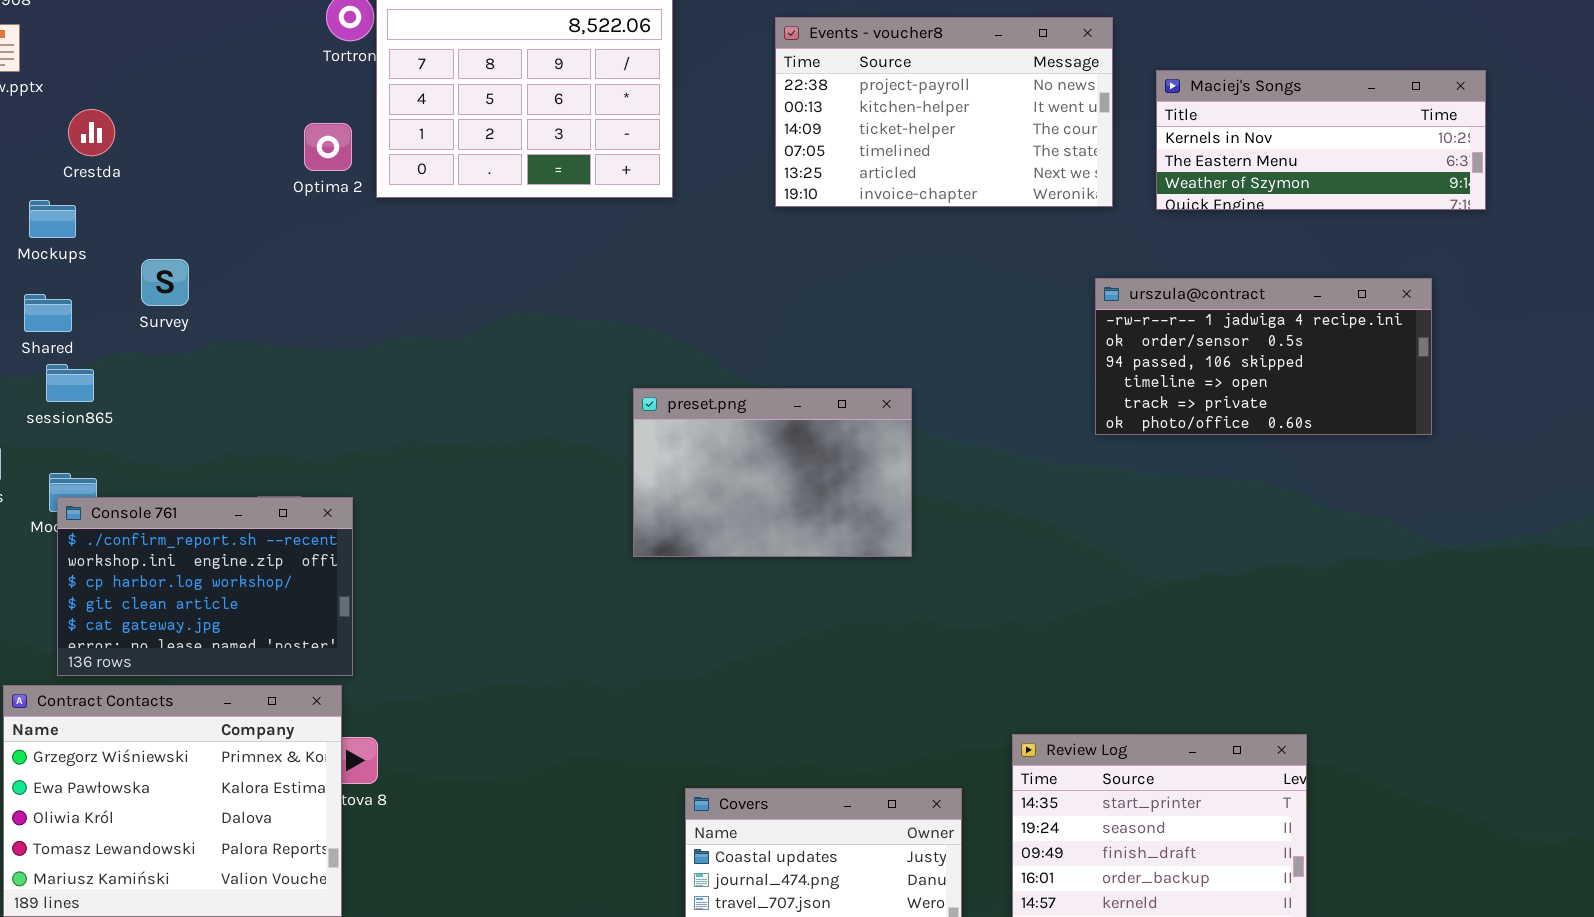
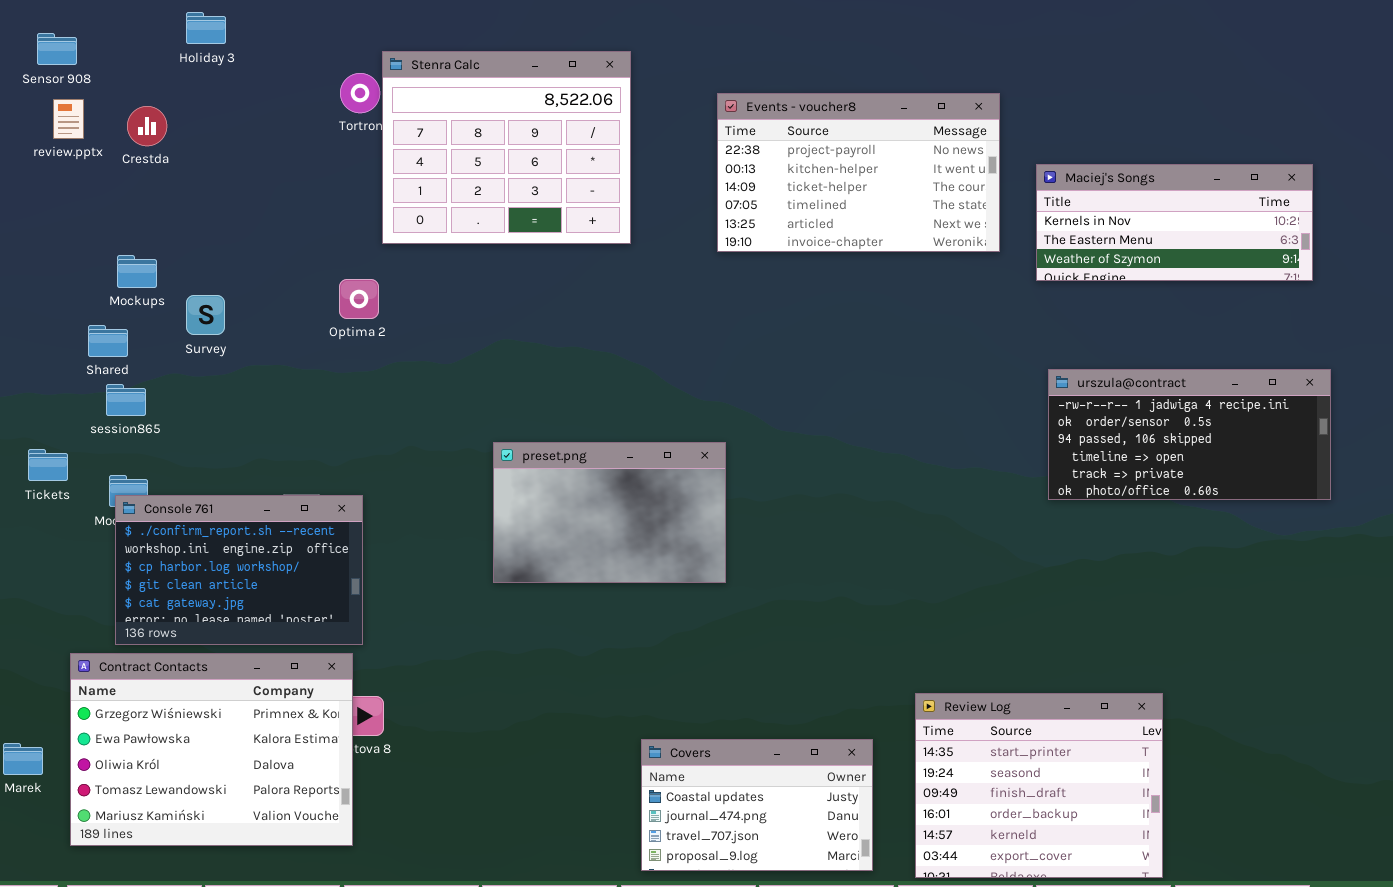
Maciej's Songs: [1156,70,1486,210] -> [1036,164,1313,281], moved
Crestda: [68,109,115,156] -> [127,106,167,146], moved
Optima 2: [304,123,352,171] -> [339,279,379,319], moved
Mockups: [29,200,76,238] -> [117,255,157,288], moved
urszula@contract: [1095,278,1432,435] -> [1048,369,1331,500], moved
preset.png: [633,388,912,557] -> [493,442,726,583], moved

